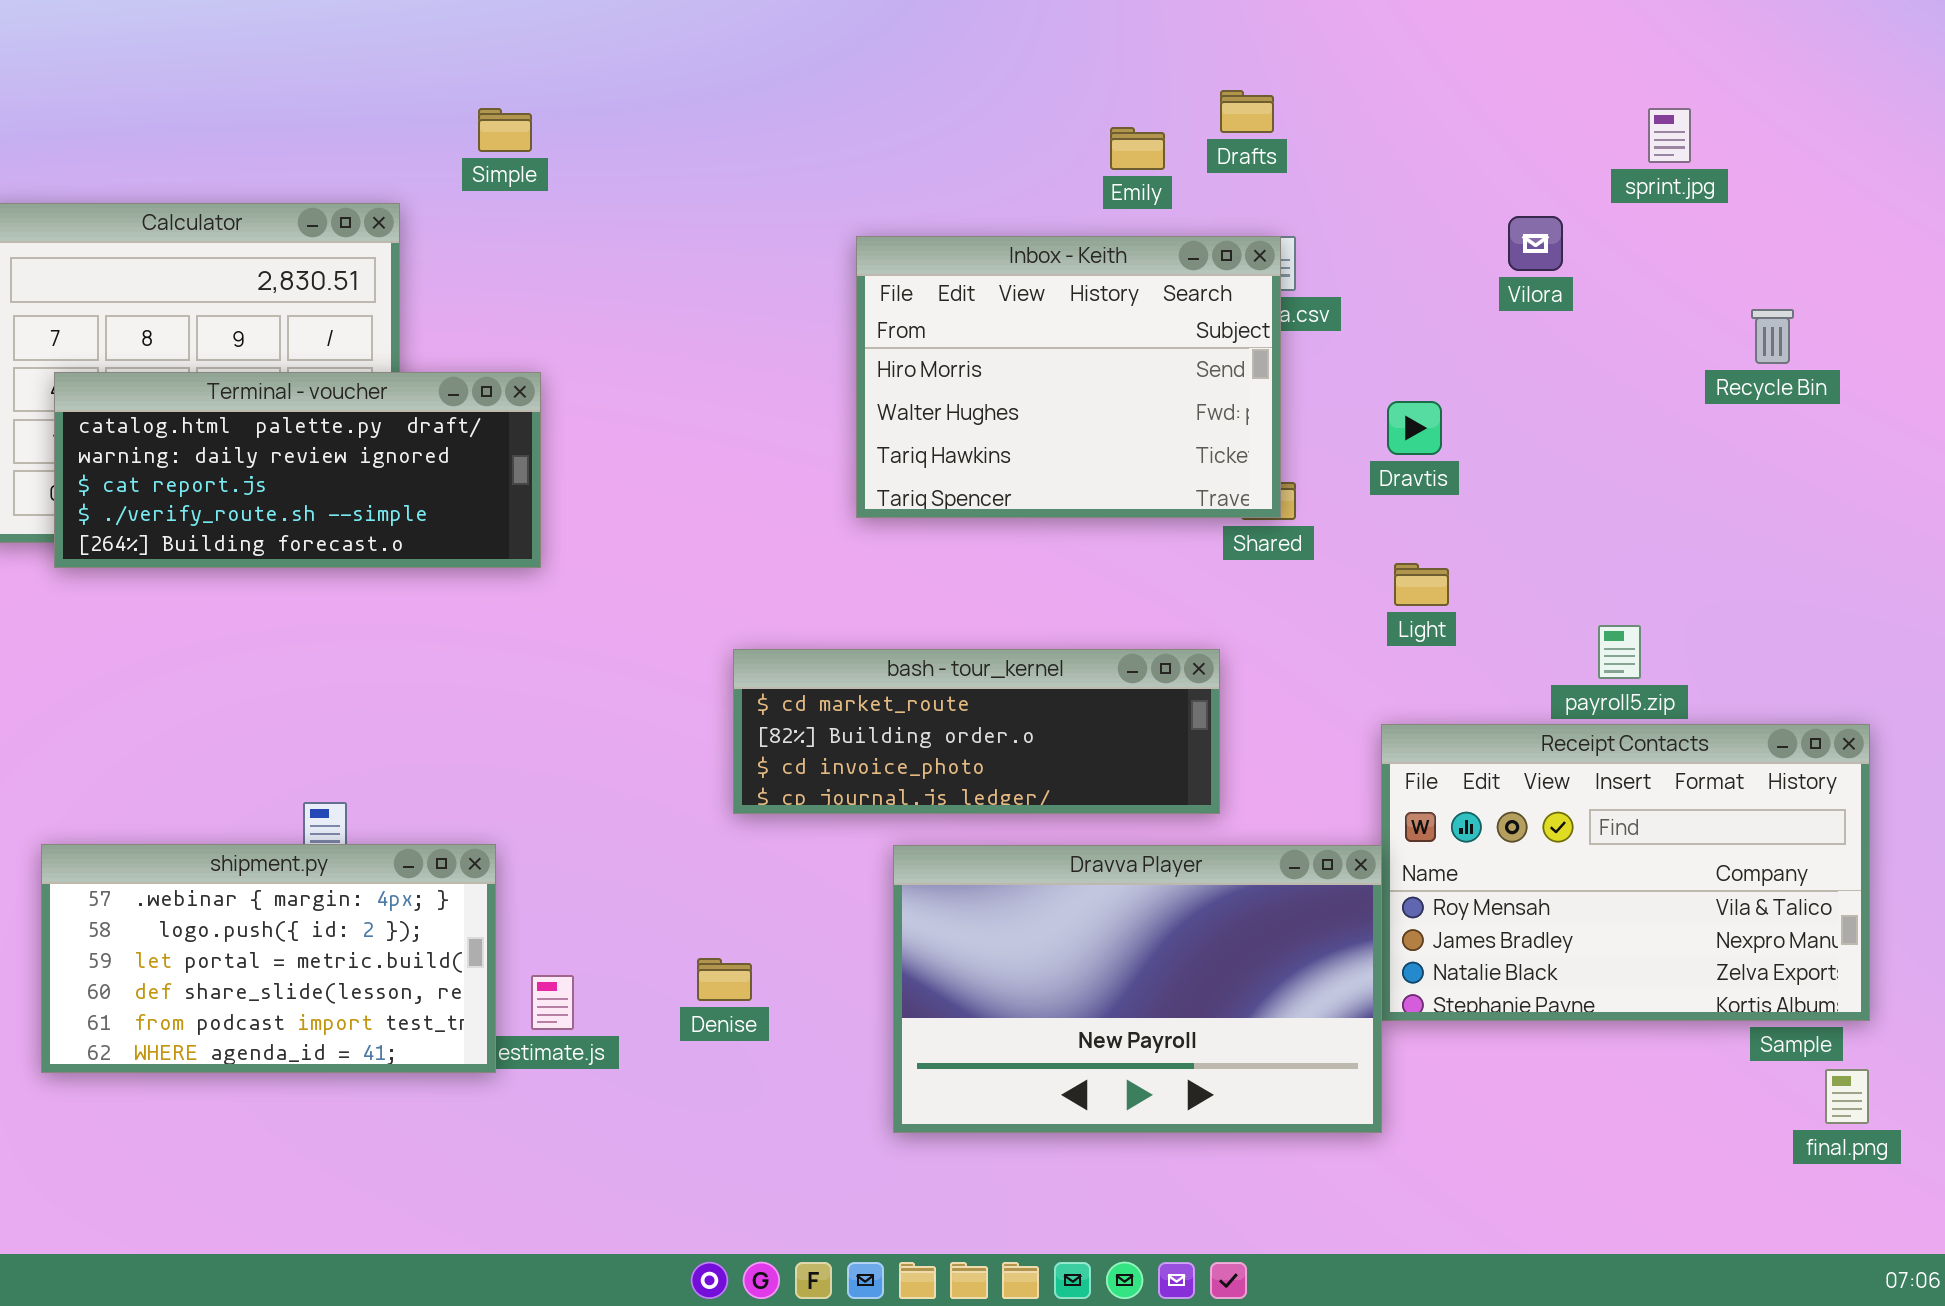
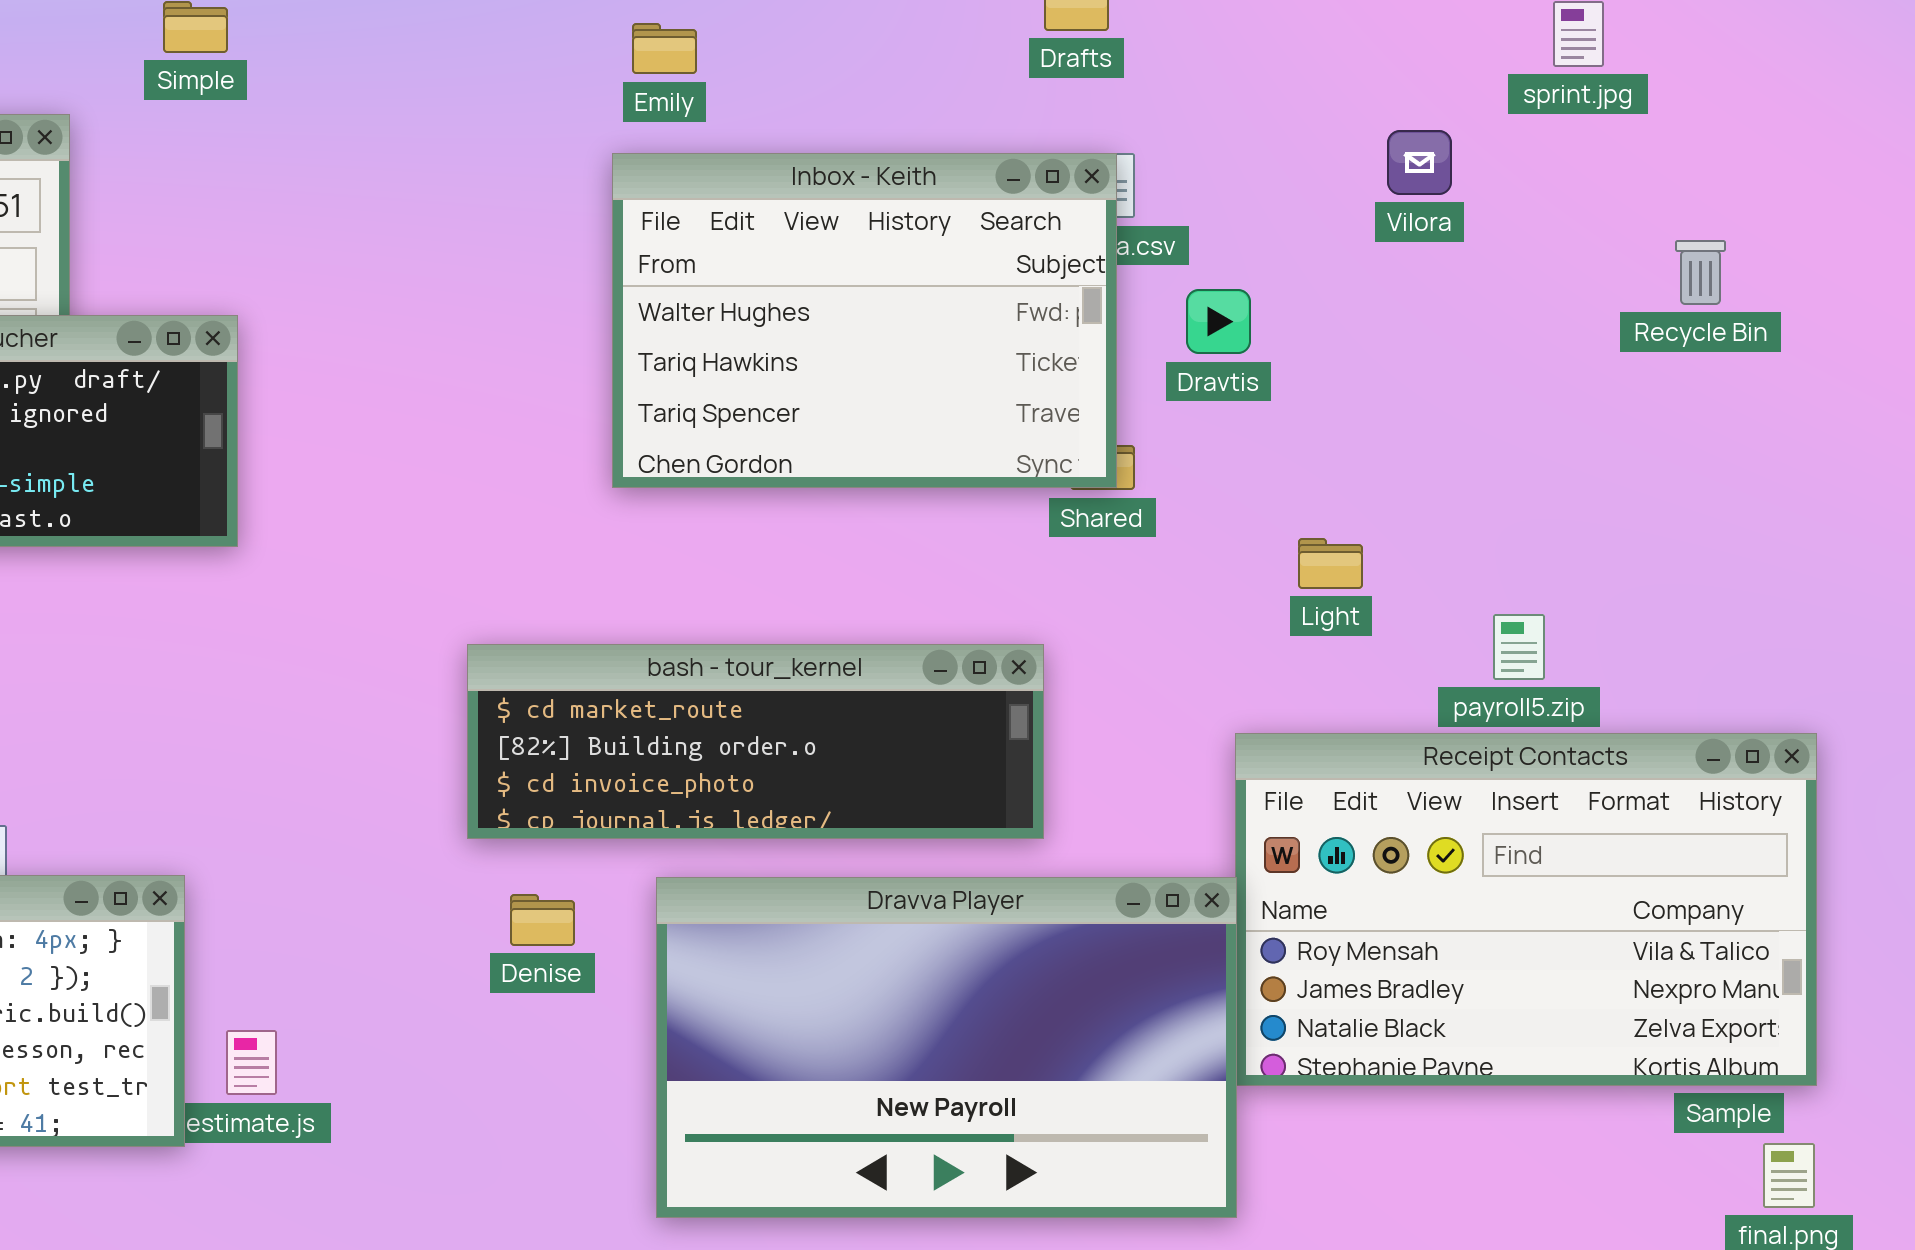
Emily: [1110,127,1165,170] -> [632,23,697,74], moved
Inbox - Keith: [856,236,1281,518] -> [612,153,1117,488], scrolled down 1 row
Dravtis: [1387,401,1442,455] -> [1186,289,1251,354], moved
Light: [1394,563,1449,606] -> [1298,538,1363,589], moved
Denise: [697,958,752,1001] -> [510,894,575,946], moved

